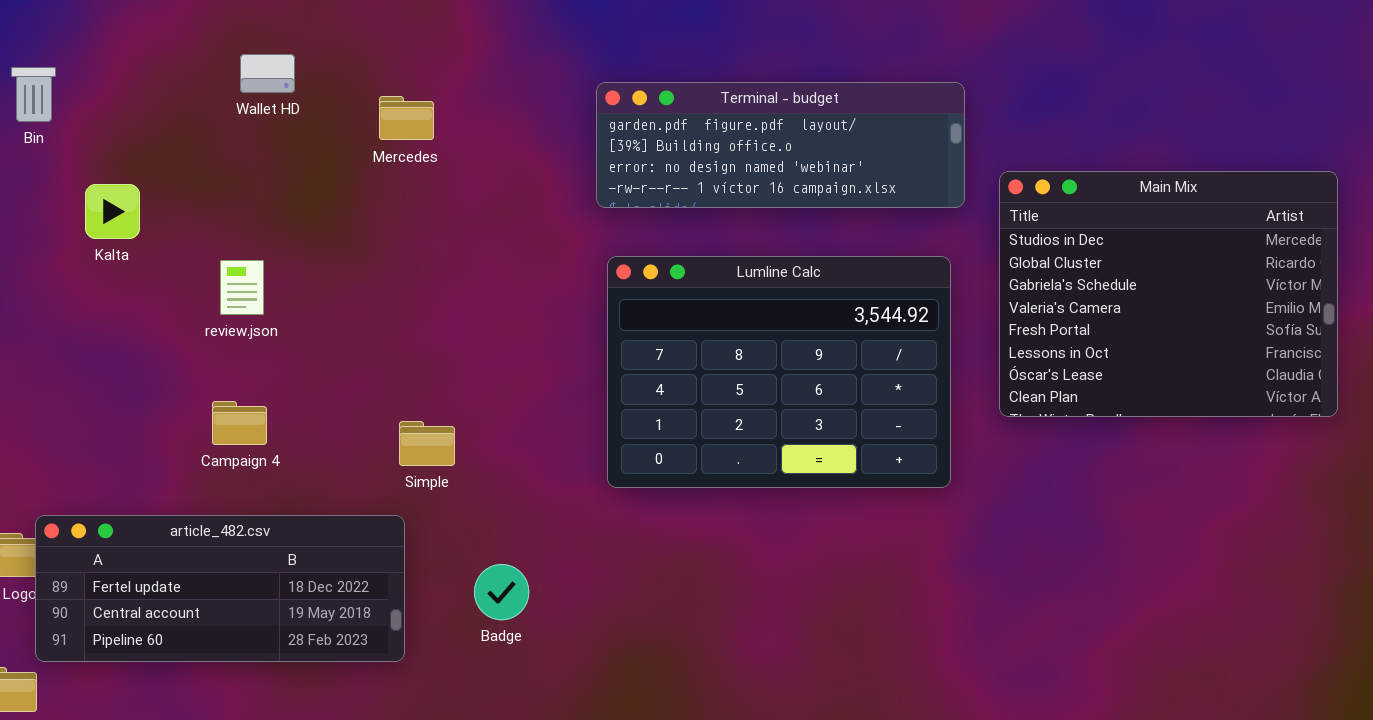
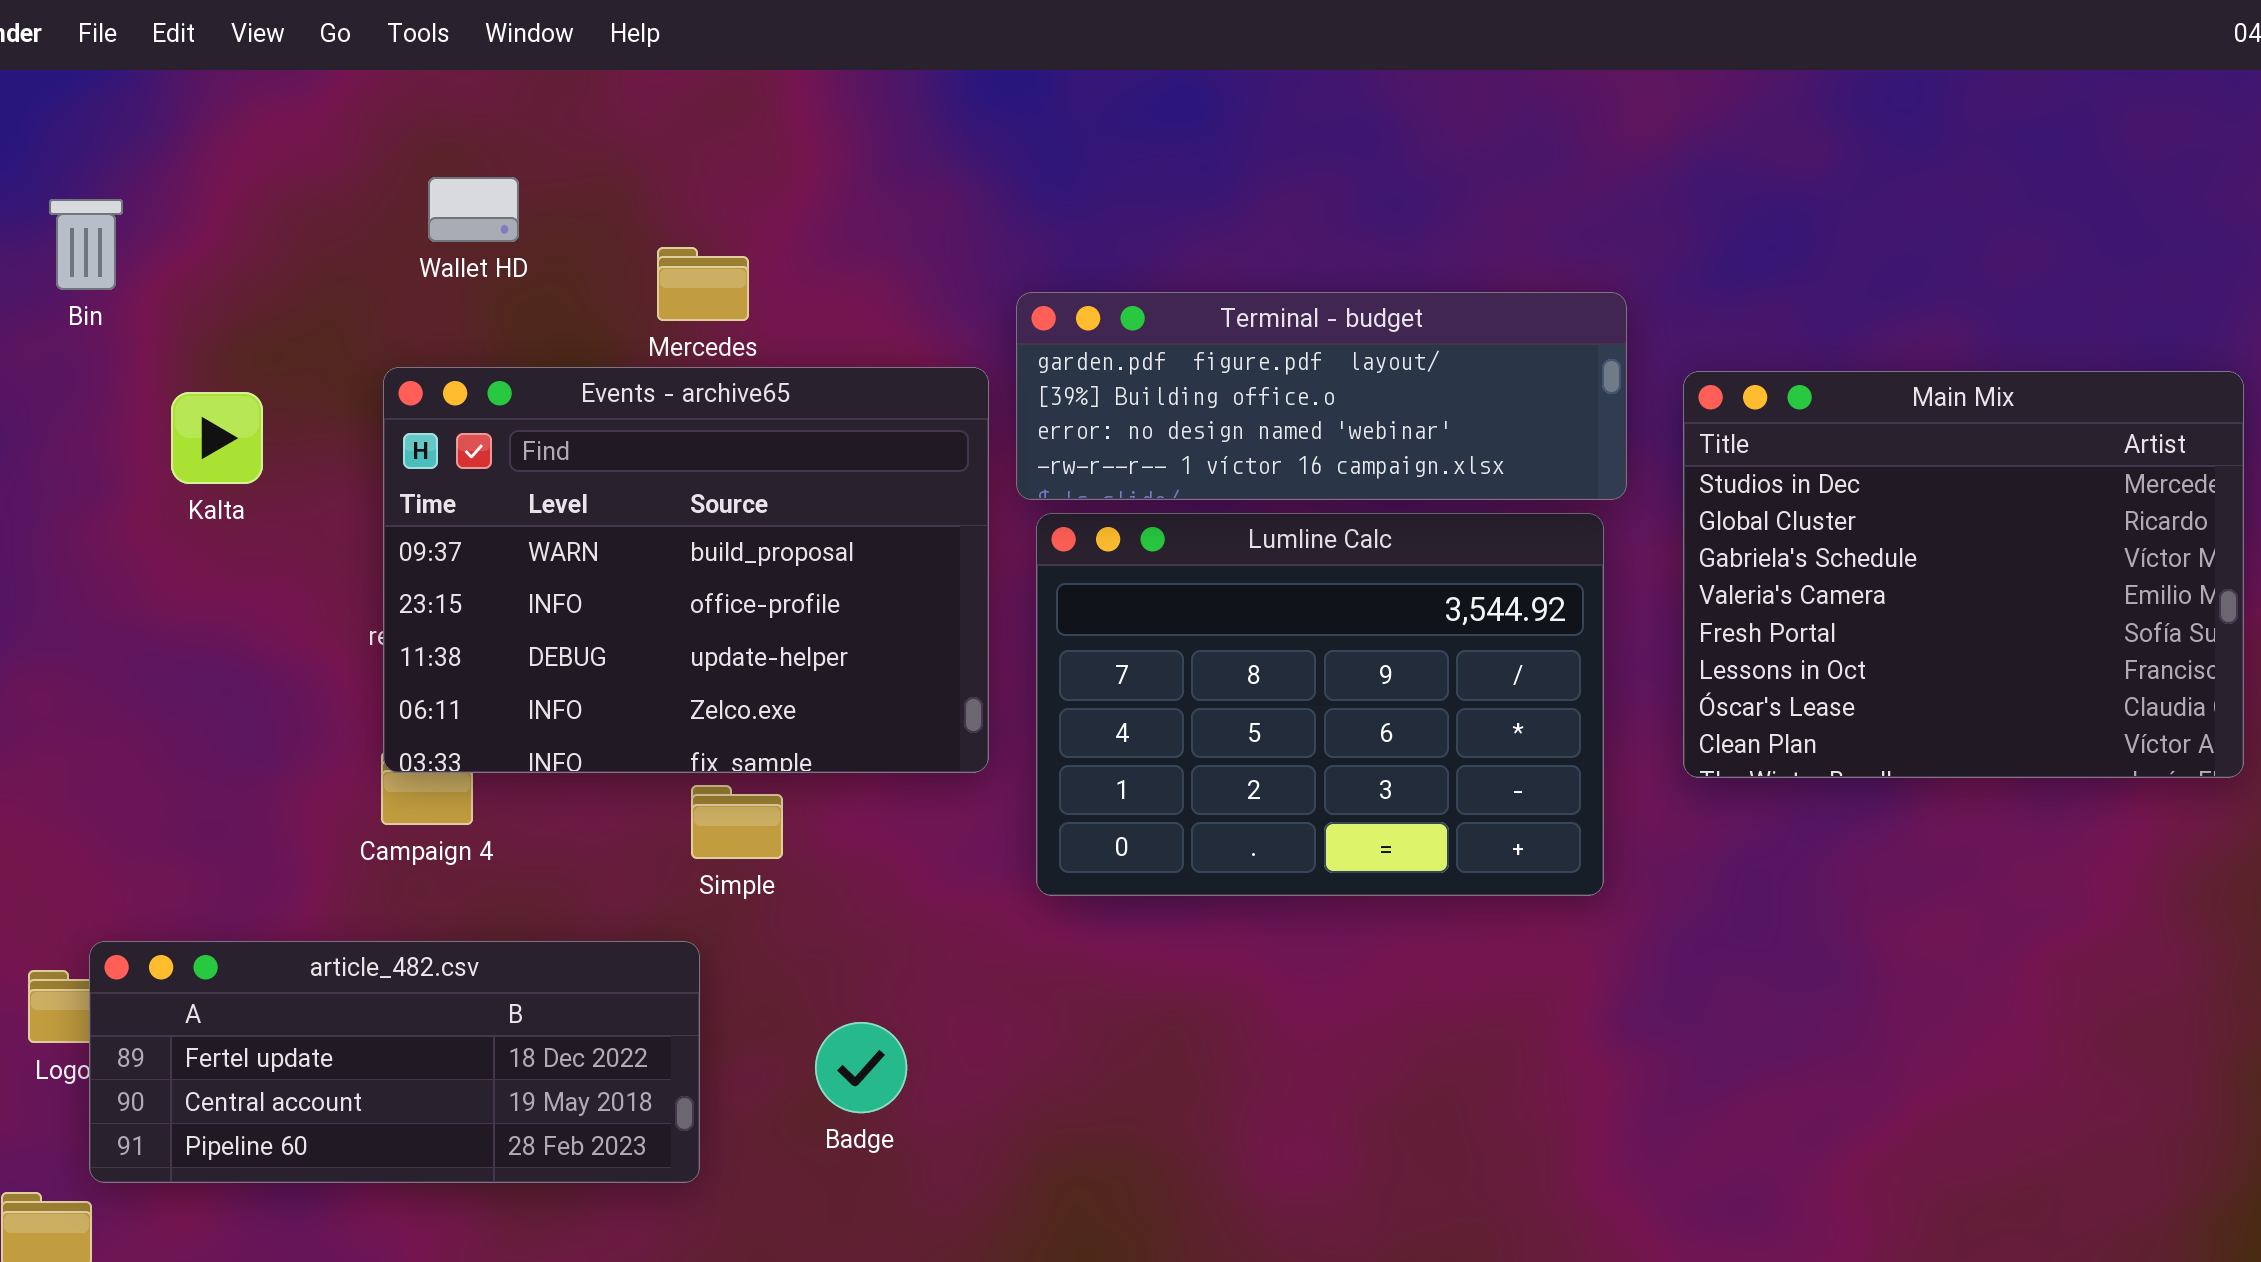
Terminal - budget: [596,82,965,208] -> [1016,292,1627,500], moved
Events - archive65: none -> [383,367,989,773], opened

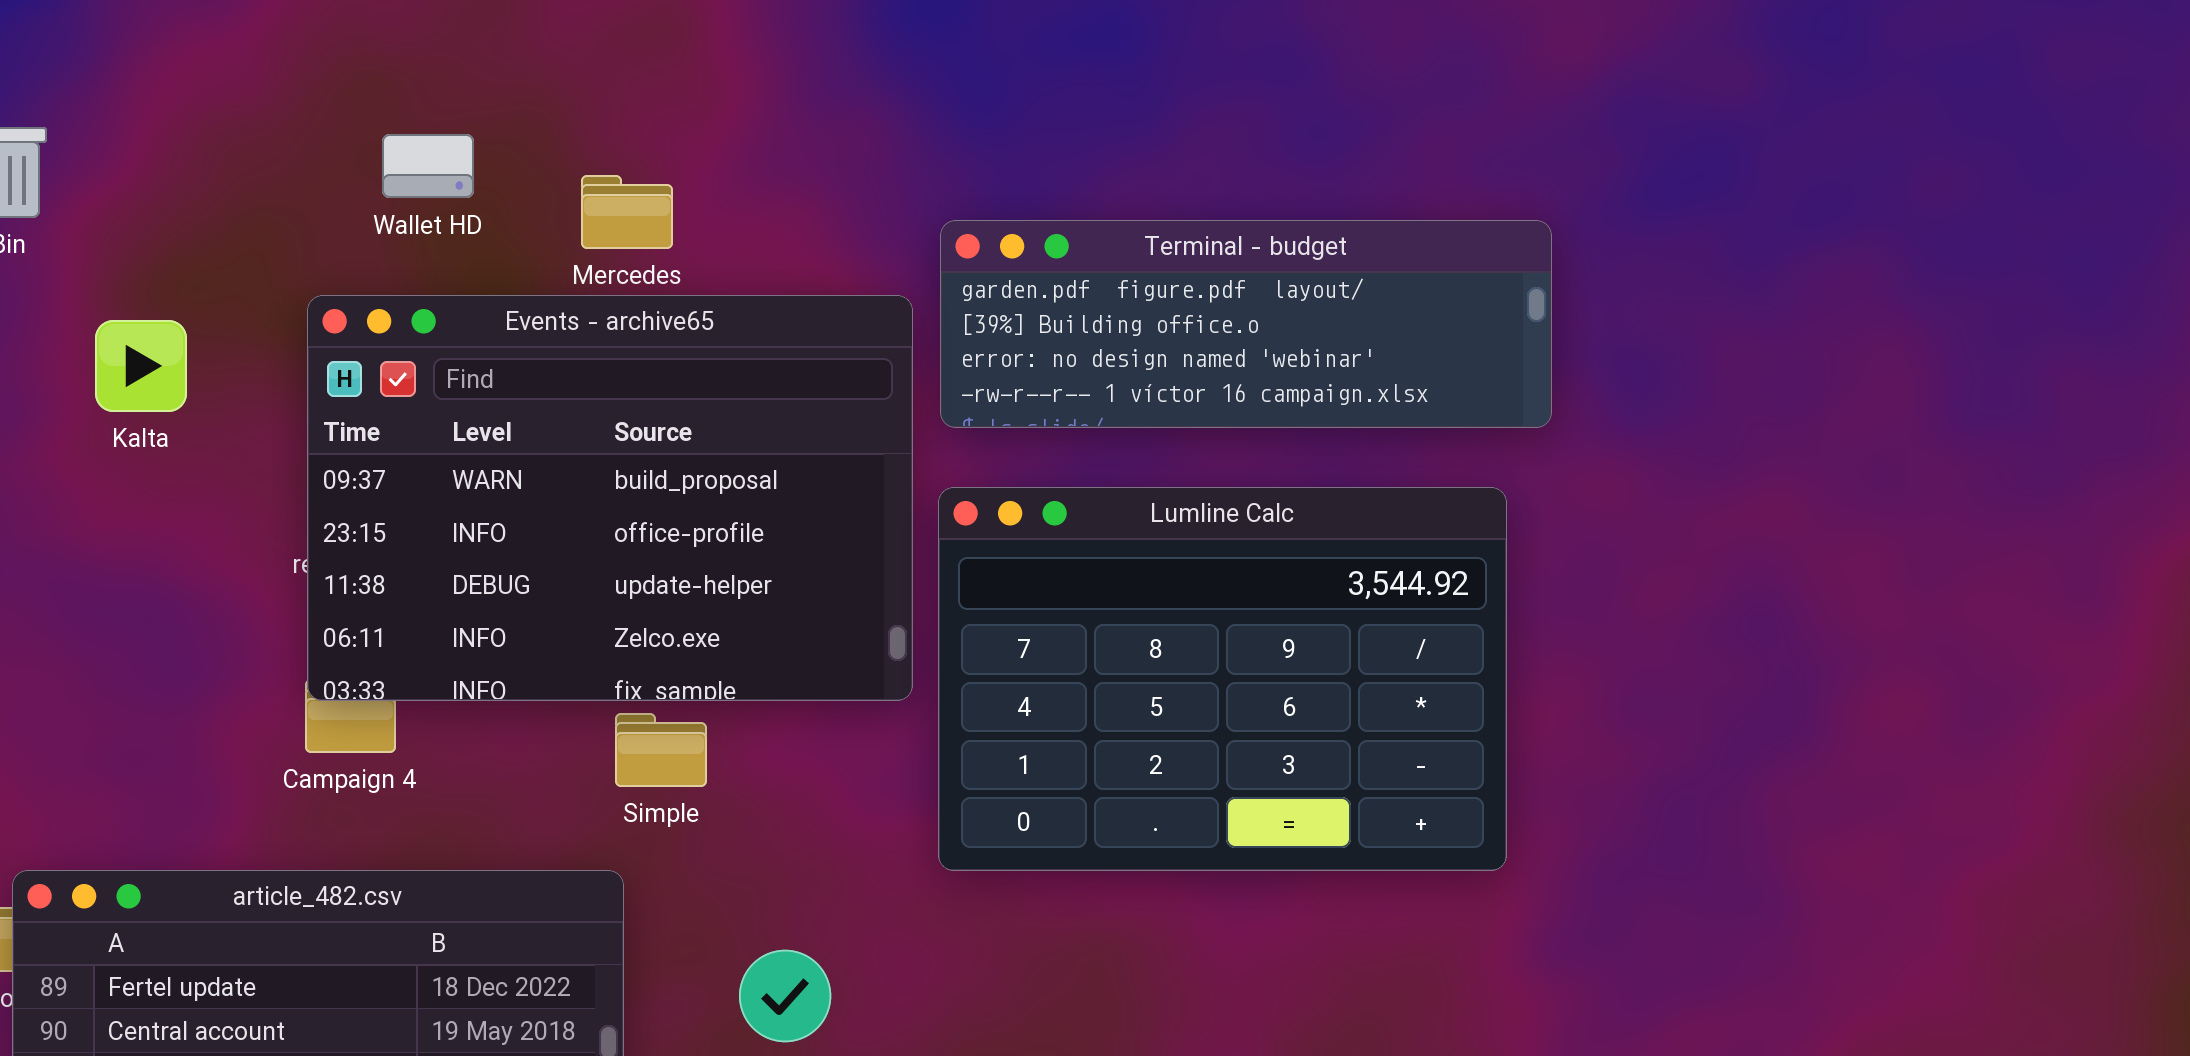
Wallet HD: [428,177,519,242] -> [382,134,474,198], moved
Main Mix: [1683,371,2244,778] -> none, closed
Lumline Calc: [1036,513,1604,896] -> [938,487,1507,871], moved

